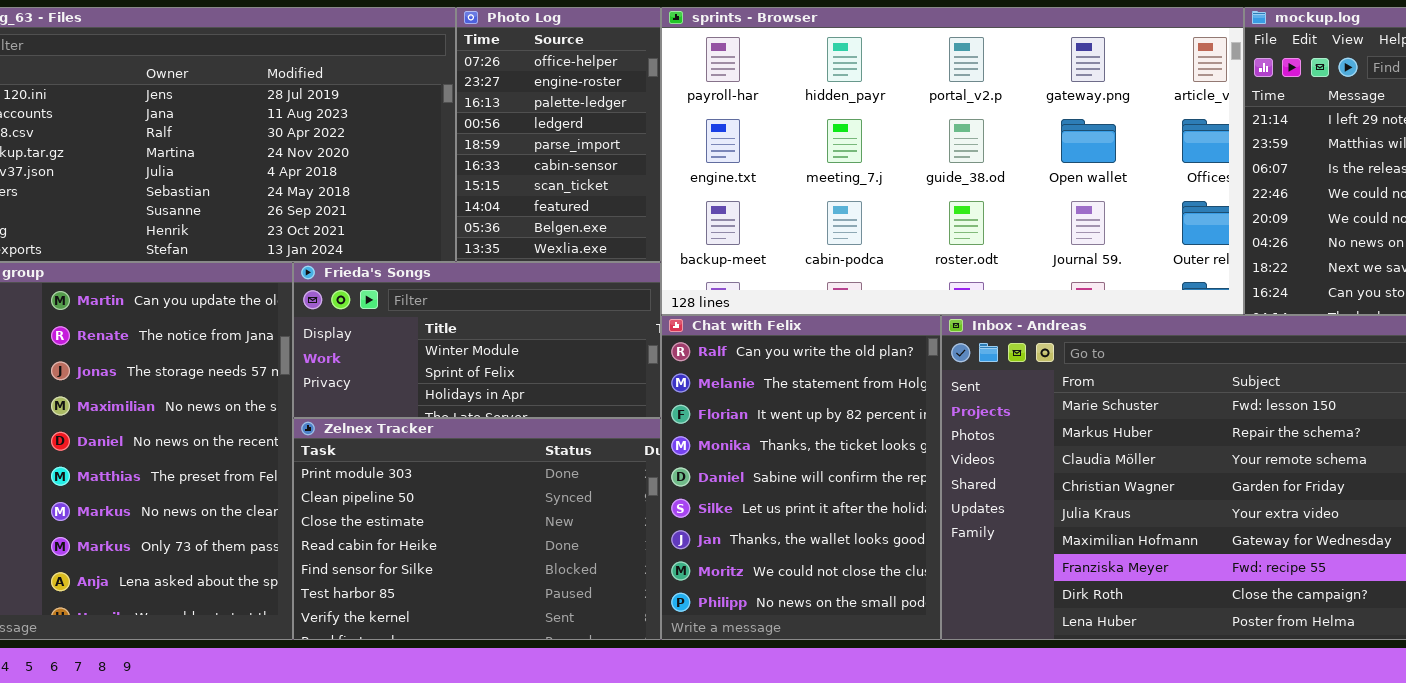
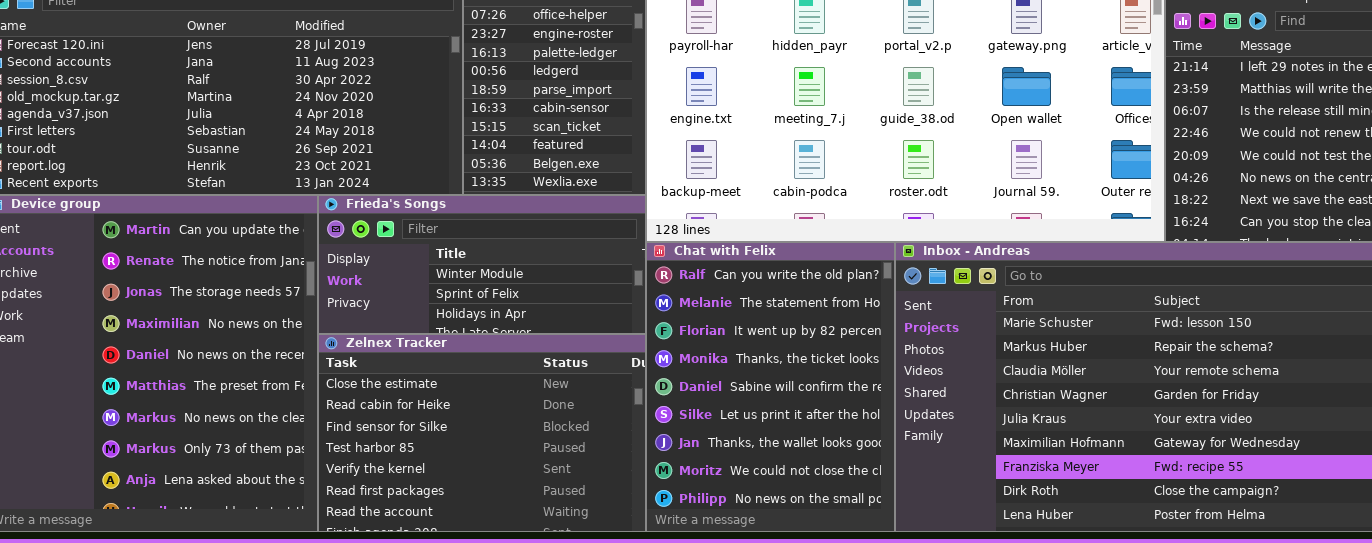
Zelnex Tracker: [293,418,661,640] -> [318,334,646,532], scrolled down 2 rows

